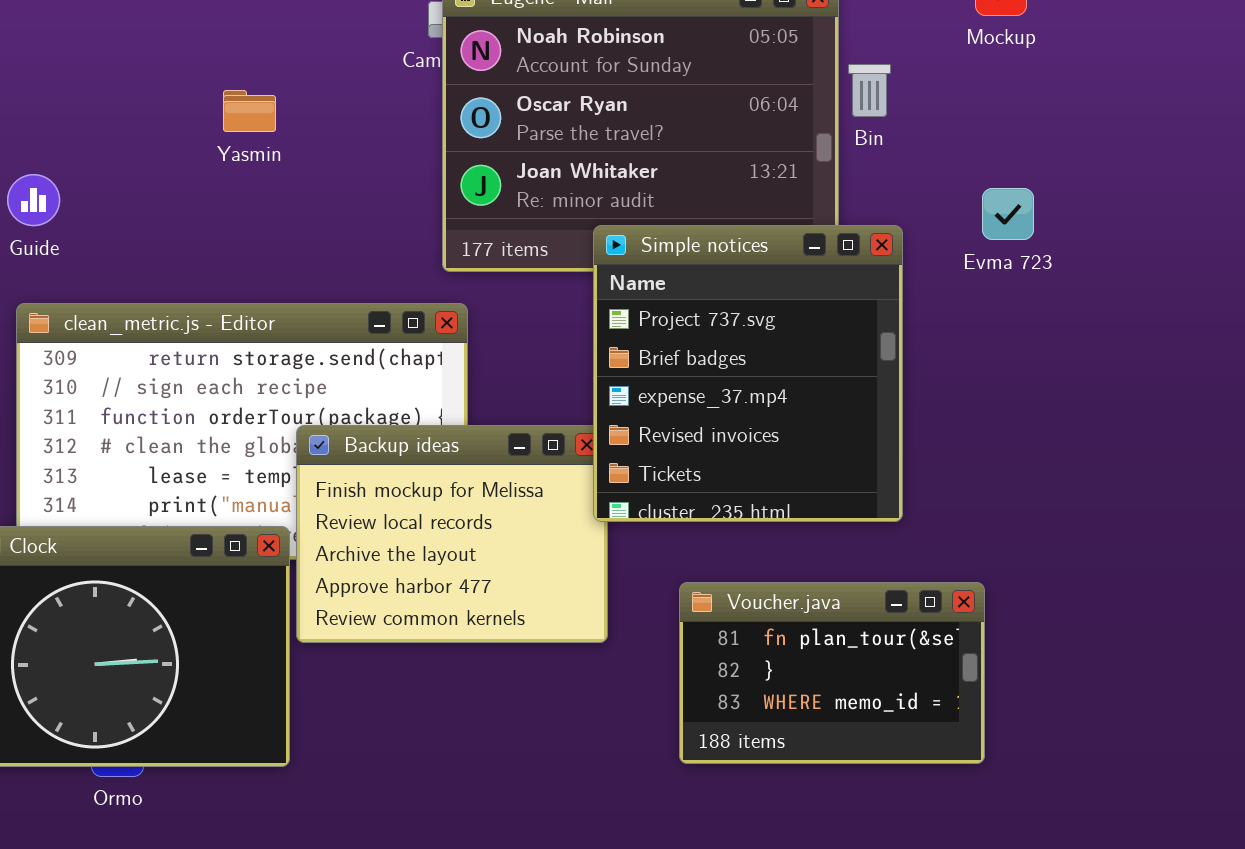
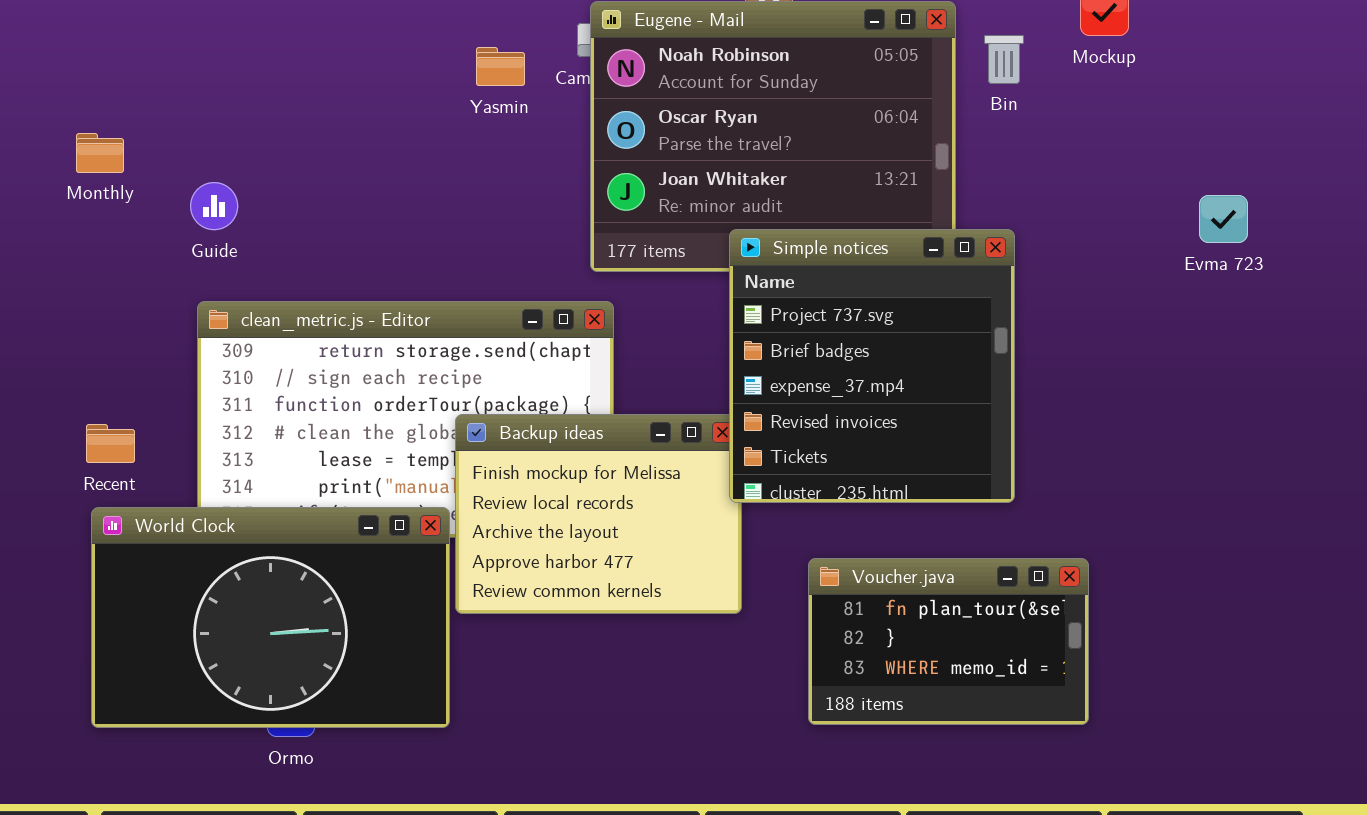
Bin: [848,64,891,117] -> [984,35,1024,84], moved
Yasmin: [223,90,276,132] -> [476,47,525,86], moved
Evma 723: [982,188,1034,240] -> [1199,195,1248,243], moved

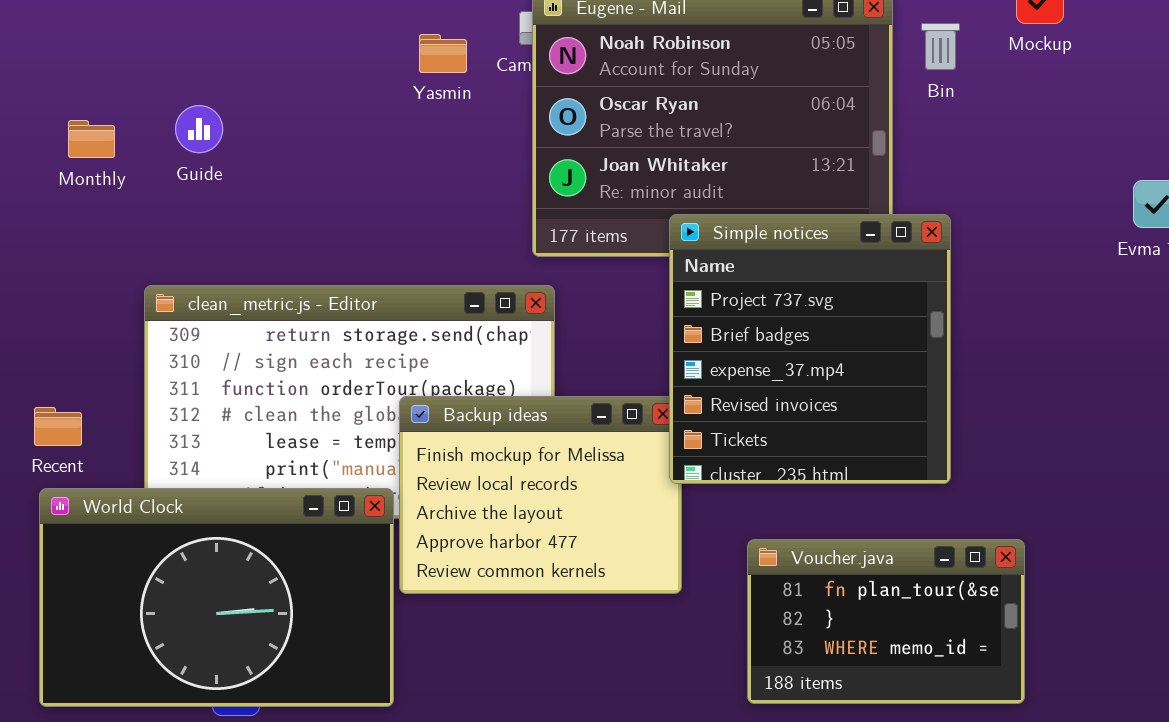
Monthly: [76,133,124,173] -> [68,120,115,158], moved
Guide: [190,182,238,230] -> [175,105,223,153], moved

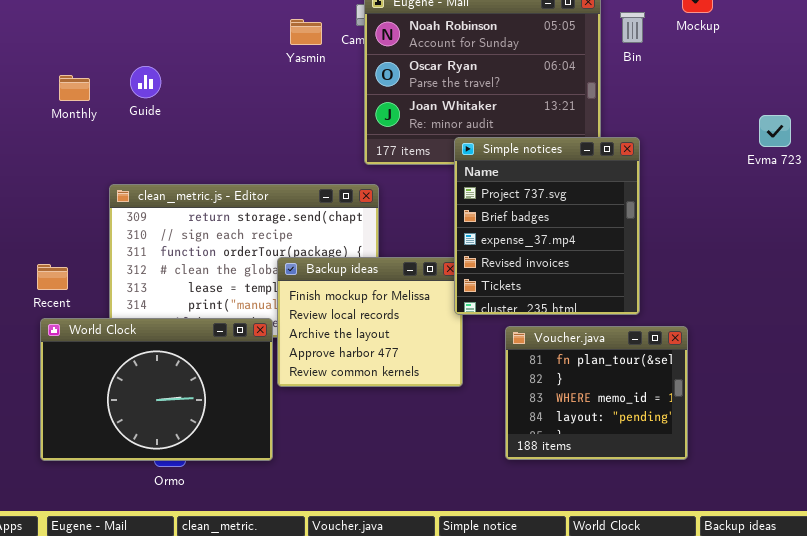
Voucher.java: [747,539,1025,704] -> [505,326,688,460], resized

